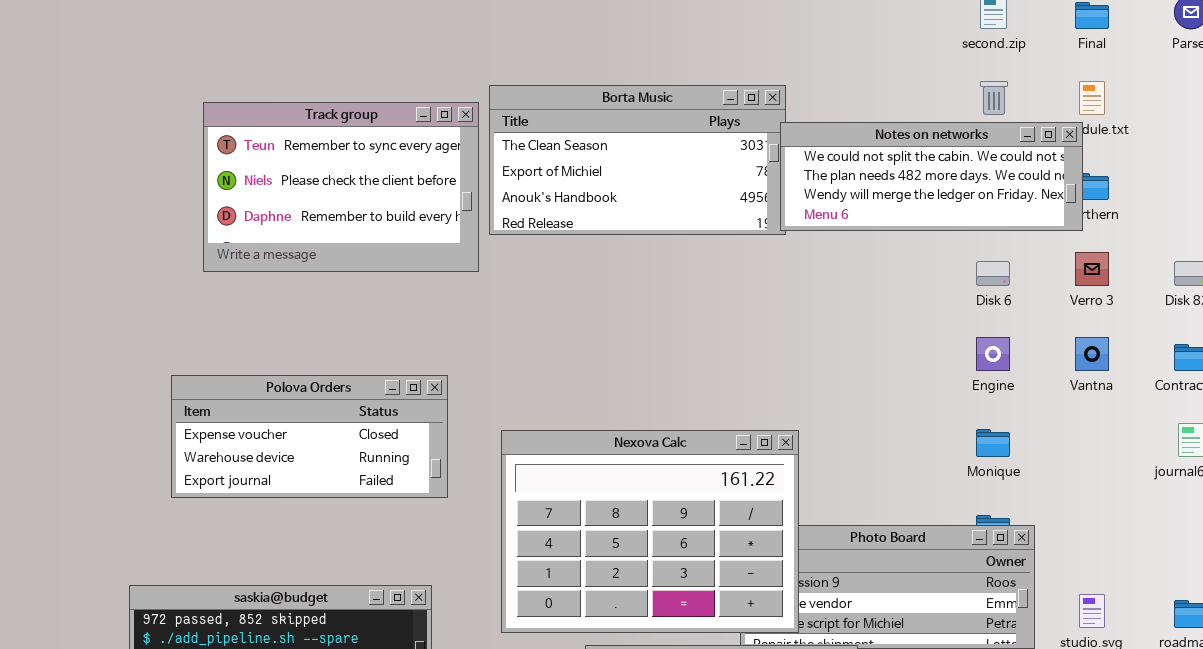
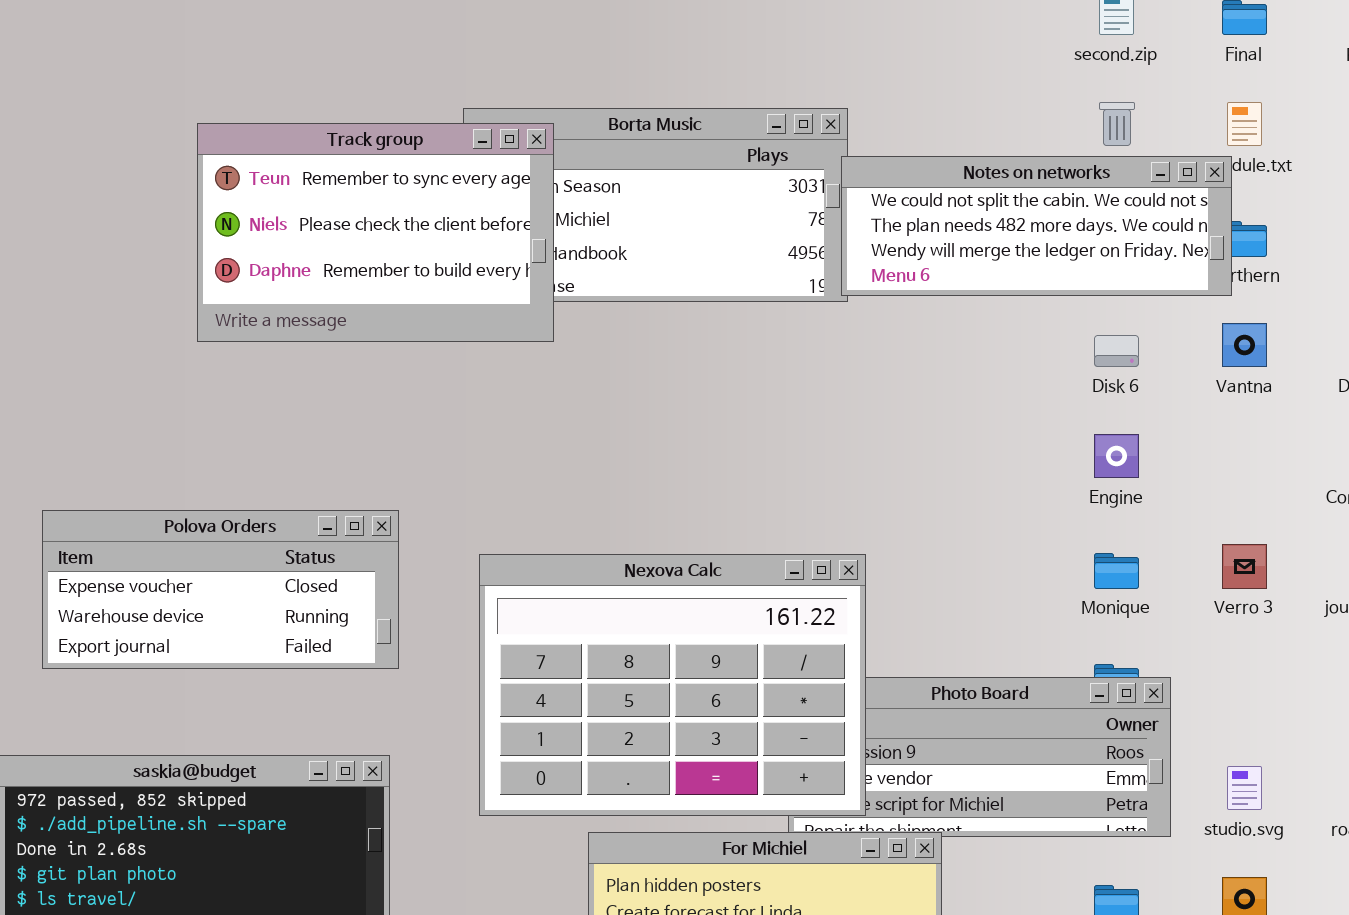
Track group: [203,102,479,272] -> [197,123,554,342], moved
Verro 3: [1075,252,1109,286] -> [1222,544,1267,589], moved
Vantna: [1075,337,1109,371] -> [1222,323,1267,367], moved
Polova Orders: [171,375,448,498] -> [42,510,399,669], moved

